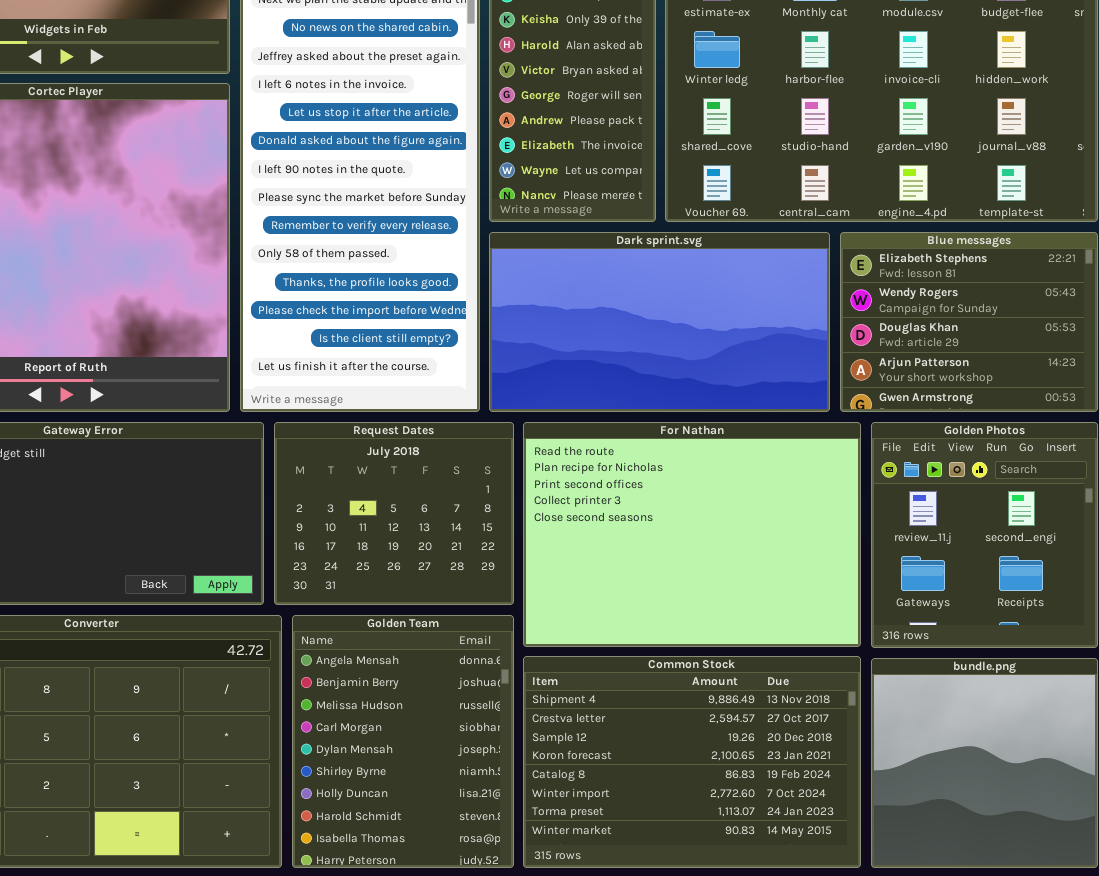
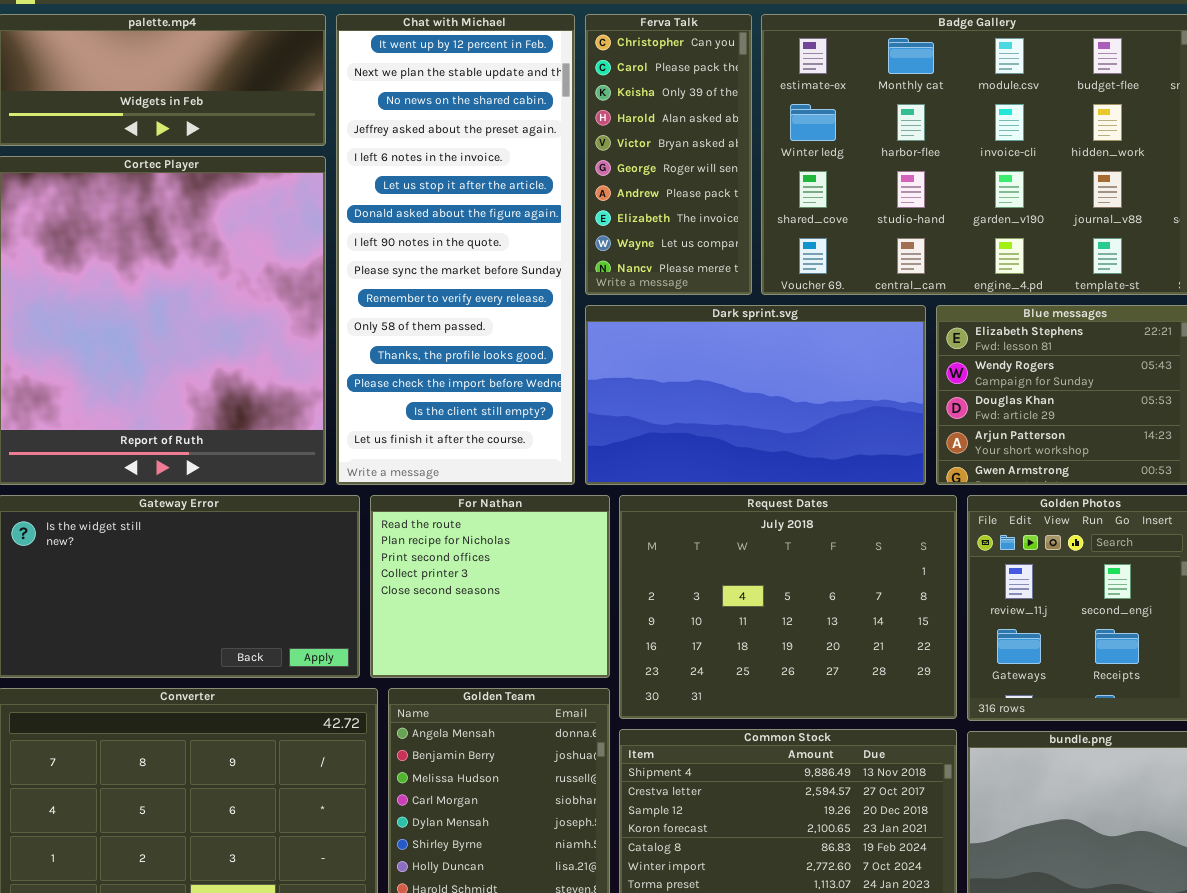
Request Dates: [274,422,514,605] -> [619,495,957,719], moved, resized
For Nathan: [523,422,861,647] -> [370,495,610,678], moved, resized

